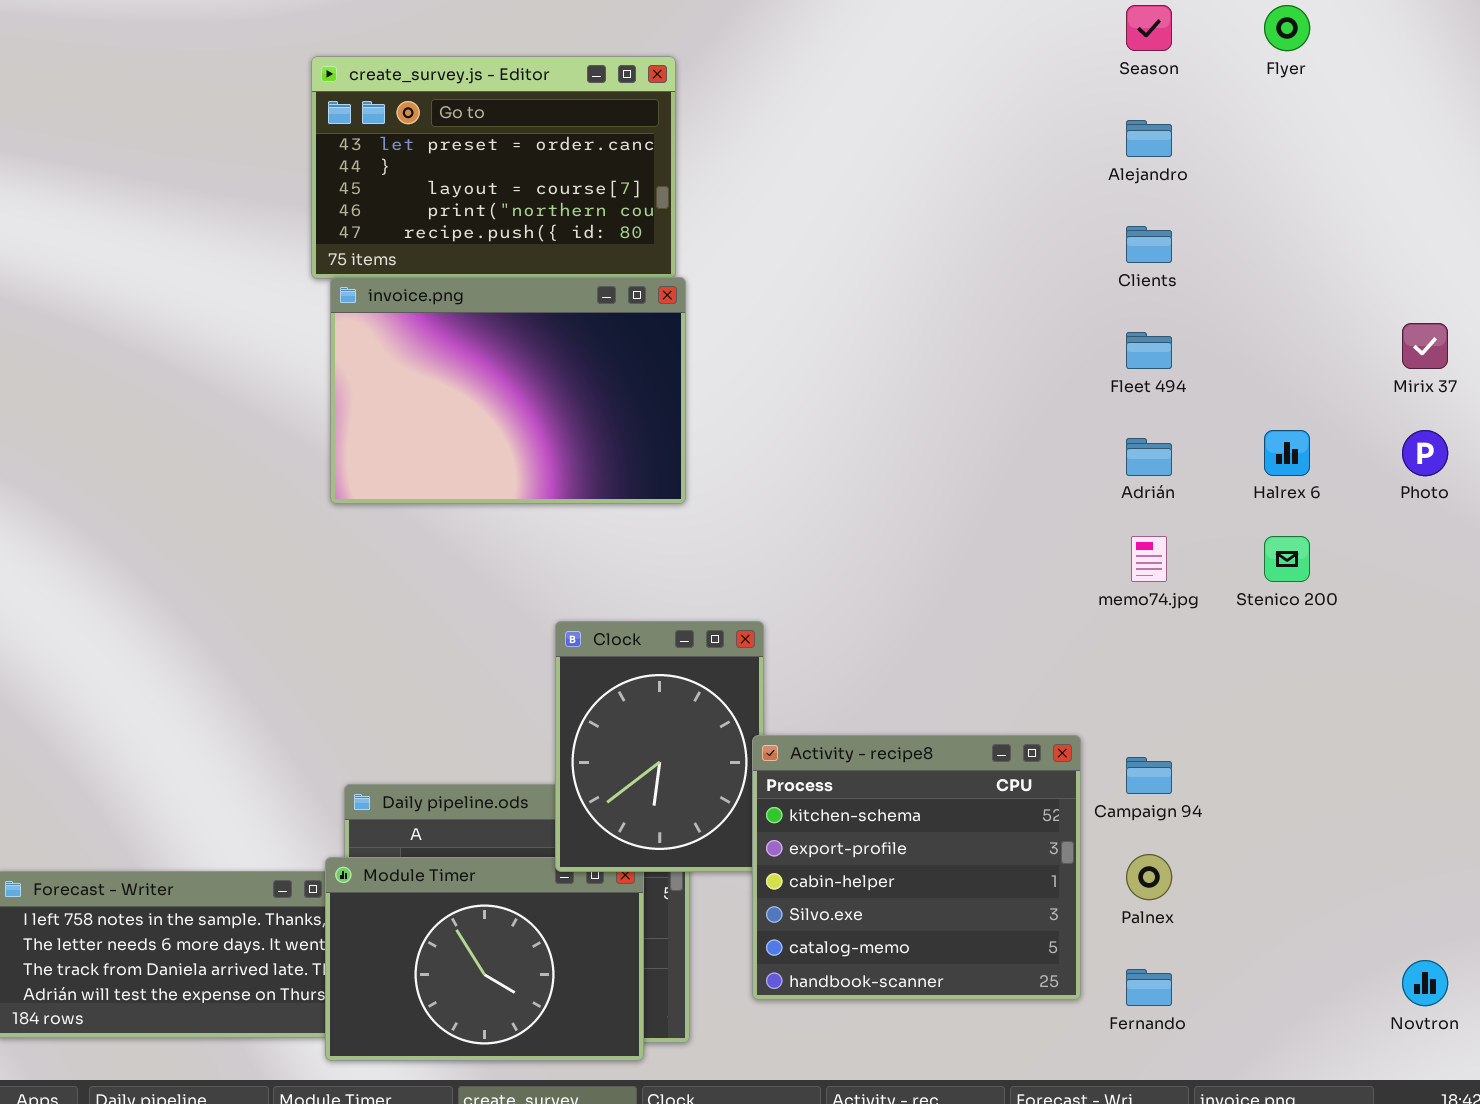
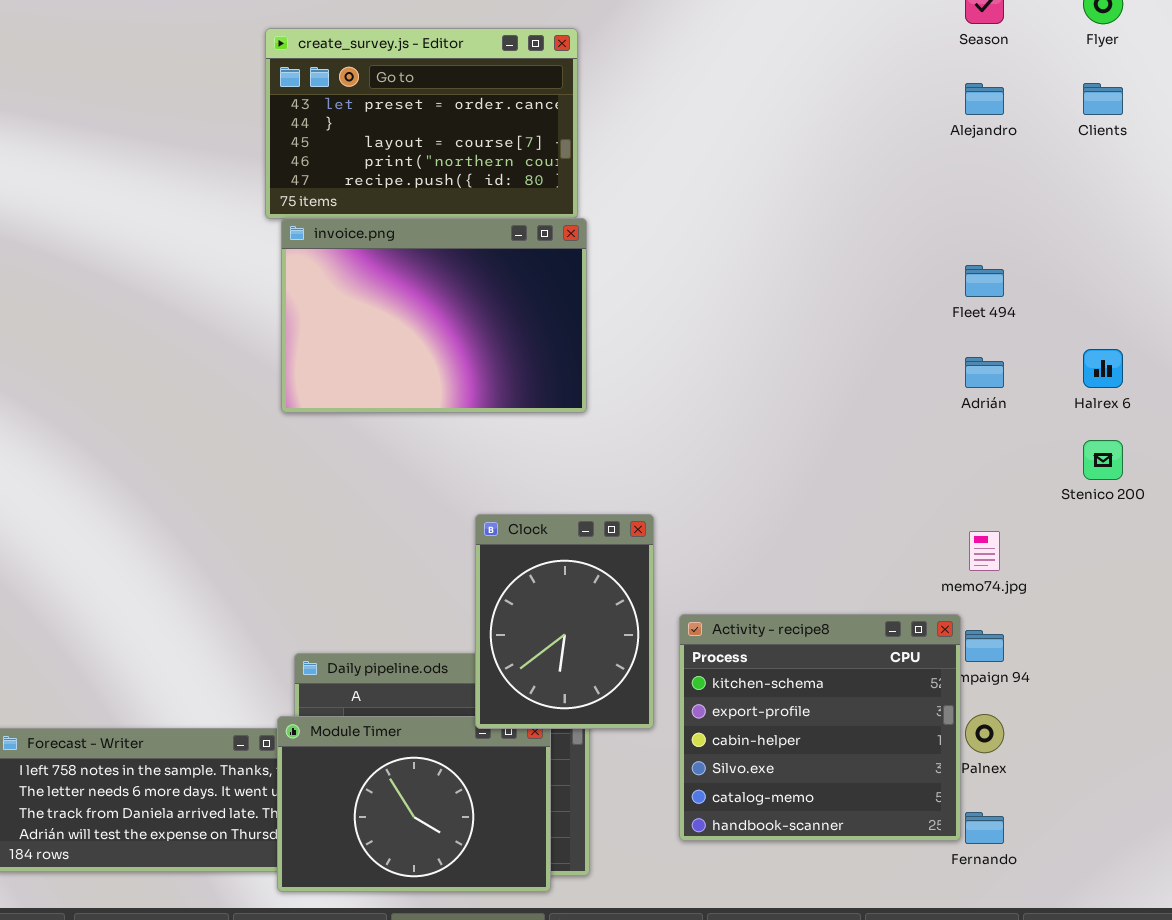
Clients: [1126,226,1172,263] -> [1083,83,1123,115], moved
memo74.jpg: [1131,536,1167,582] -> [969,531,1000,571], moved
Activity - recipe8: [752,735,1081,1000] -> [679,614,961,841], moved

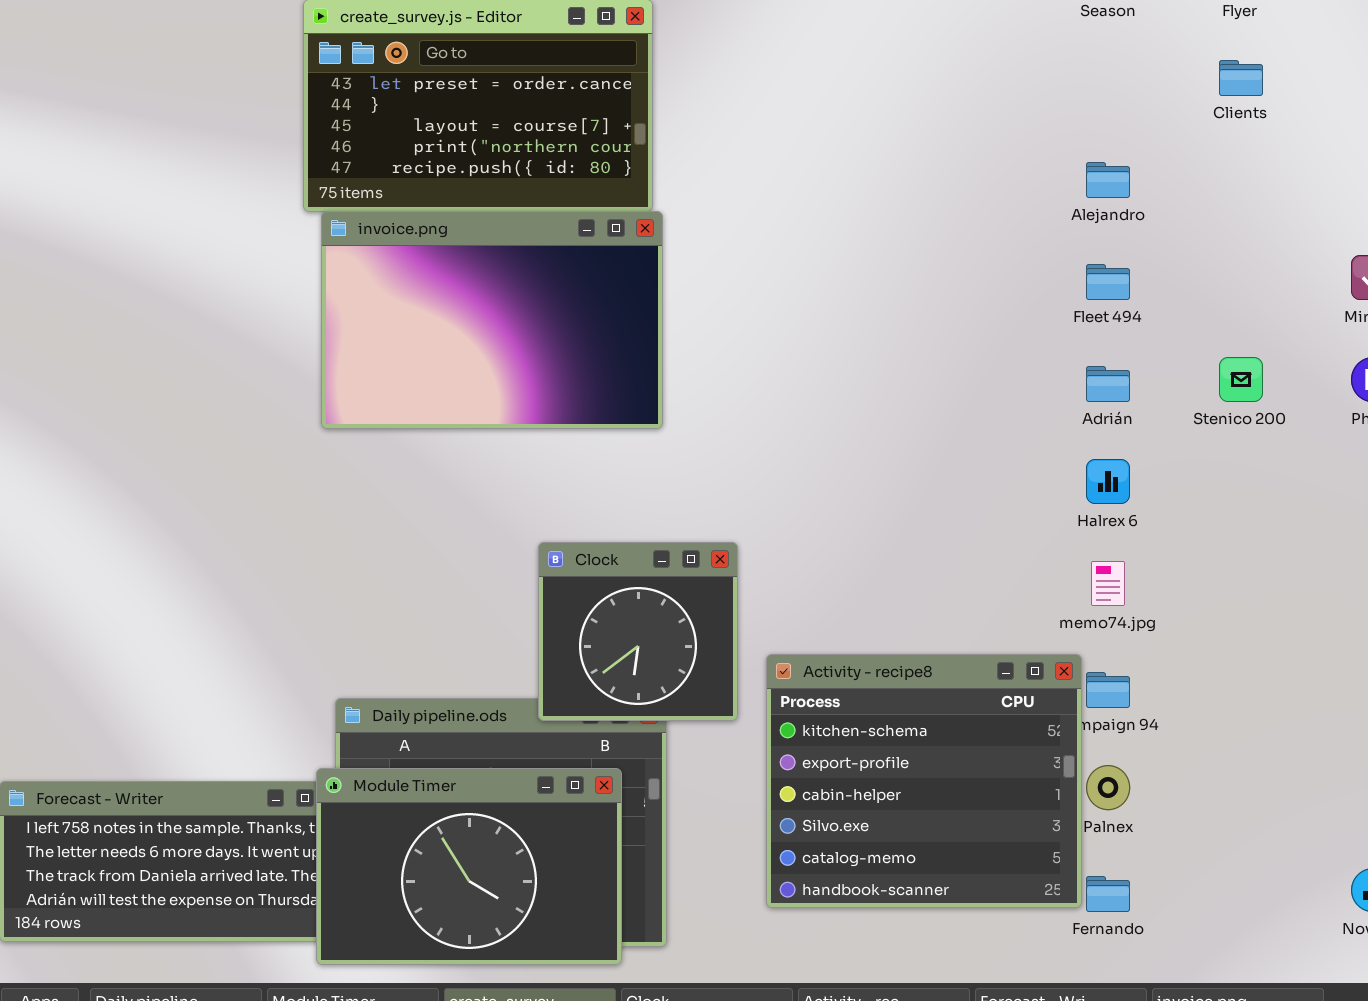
Alejandro: [965,83,1004,115] -> [1086,162,1130,198], moved
Halrex 6: [1083,349,1123,388] -> [1086,459,1130,504], moved
Stenico 200: [1083,440,1123,480] -> [1219,357,1263,402], moved
Clock: [475,514,654,729] -> [538,542,738,721], resized

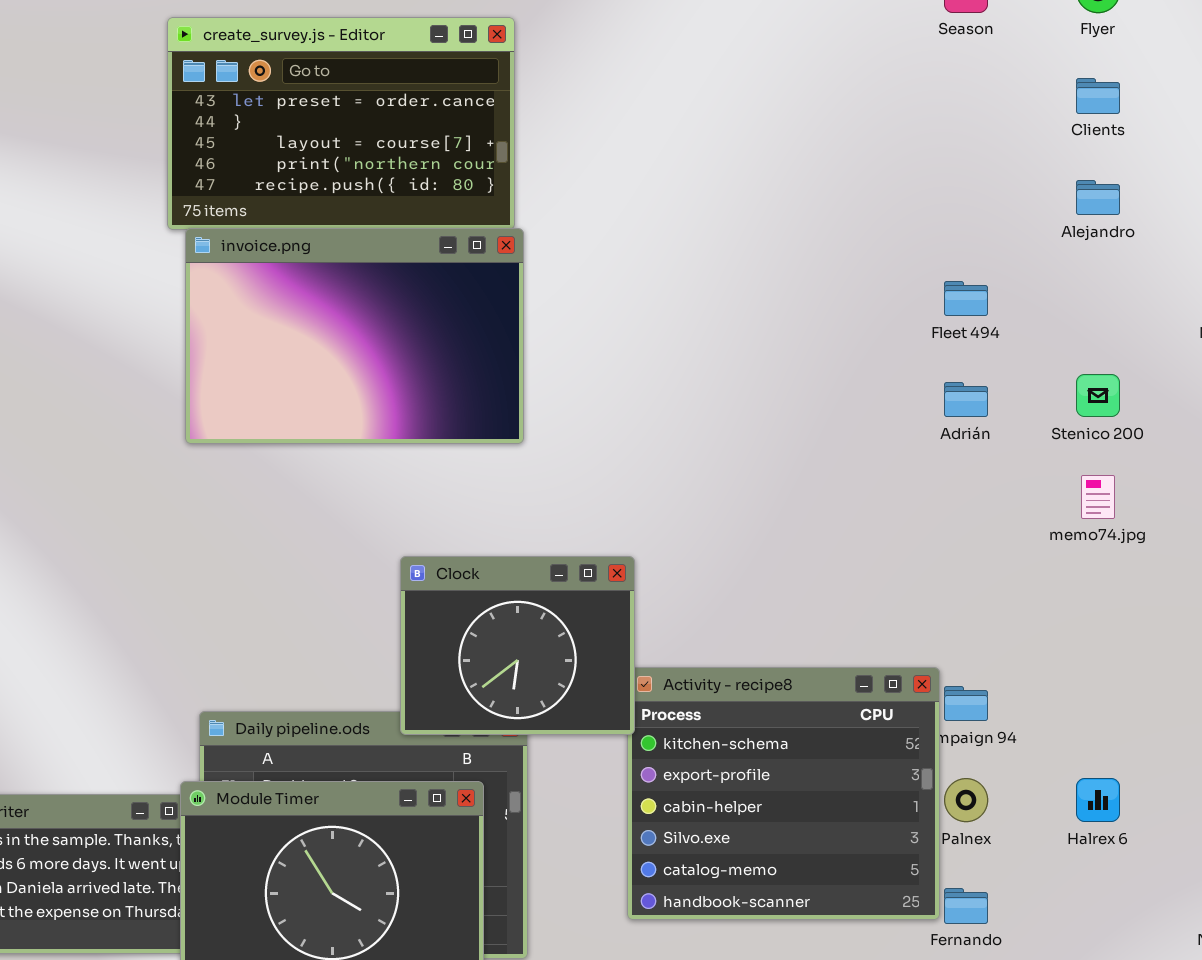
Alejandro: [1086,162,1130,198] -> [1076,180,1120,215], moved
Halrex 6: [1086,459,1130,504] -> [1076,778,1120,822], moved
Clock: [538,542,738,721] -> [400,556,635,735], resized
memo74.jpg: [1091,561,1125,606] -> [1081,475,1115,519], moved

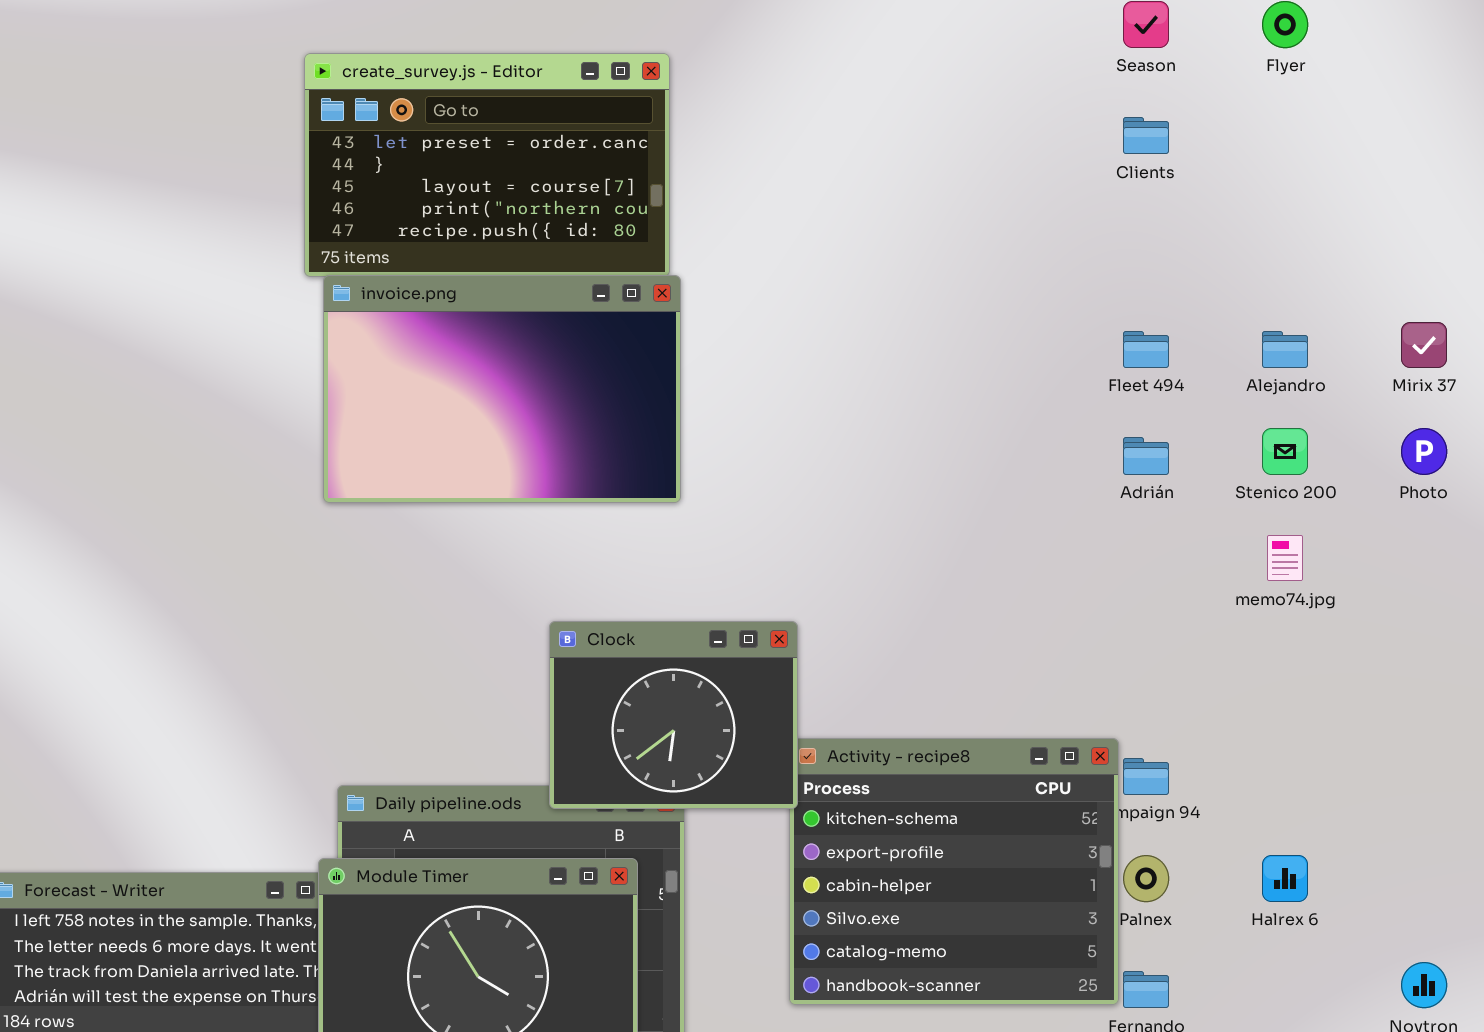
Clients: [1076,78,1120,114] -> [1123,117,1169,154], moved
Alejandro: [1076,180,1120,215] -> [1262,331,1308,368], moved

